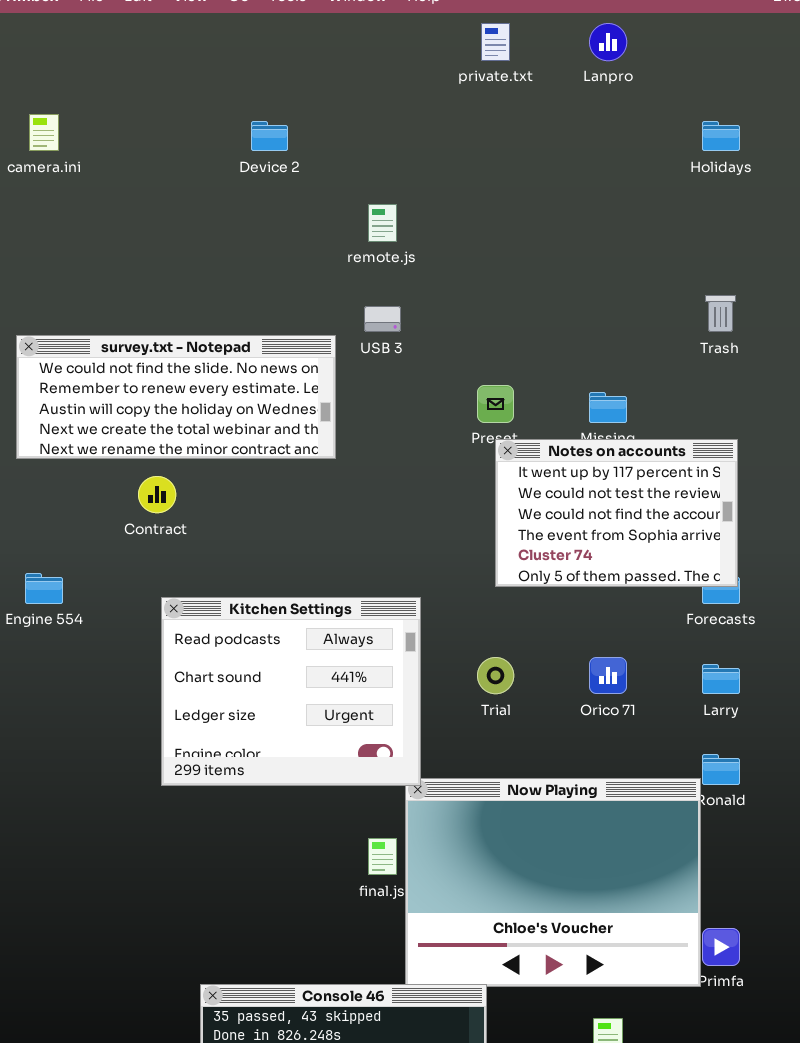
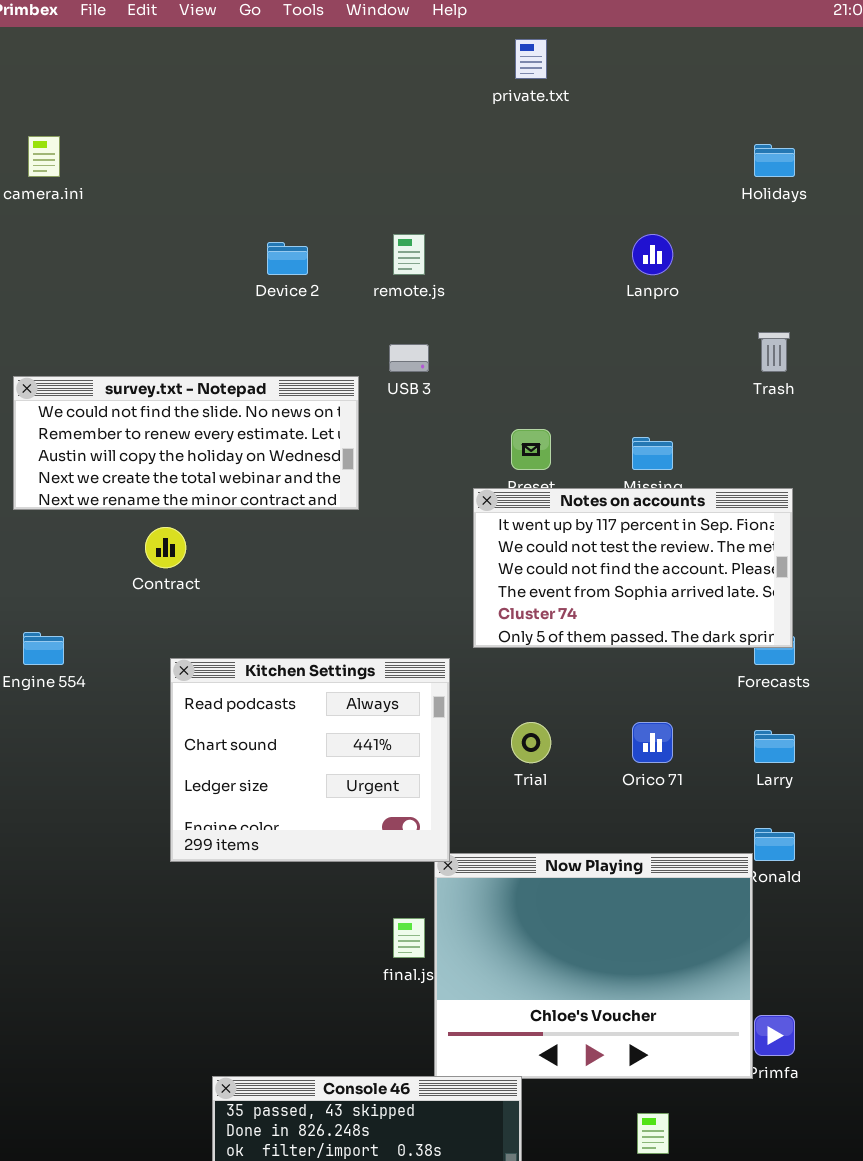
Lanpro: [589,23,627,61] -> [632,234,673,275], moved
Device 2: [251,121,288,151] -> [267,242,308,275], moved
Notes on accounts: [495,439,738,587] -> [473,488,793,648], resized

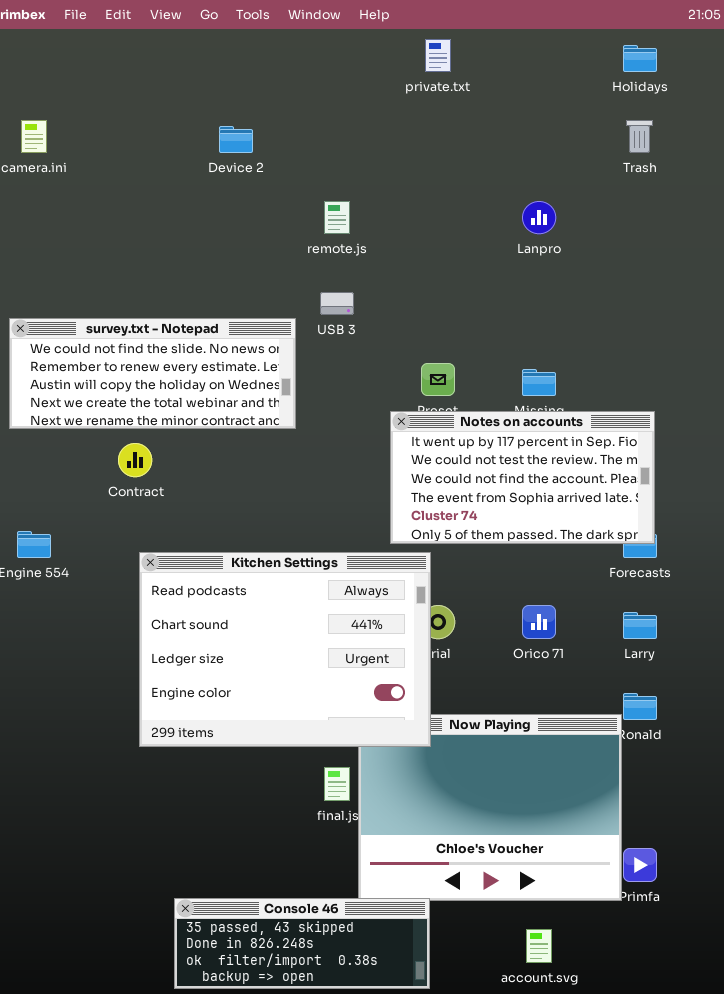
Holidays: [754,144,795,177] -> [623,45,657,72], moved
Device 2: [267,242,308,275] -> [219,126,253,153], moved
Trash: [758,332,790,372] -> [626,120,653,153], moved
Kitchen Settings: [170,658,450,862] -> [139,552,431,747], resized

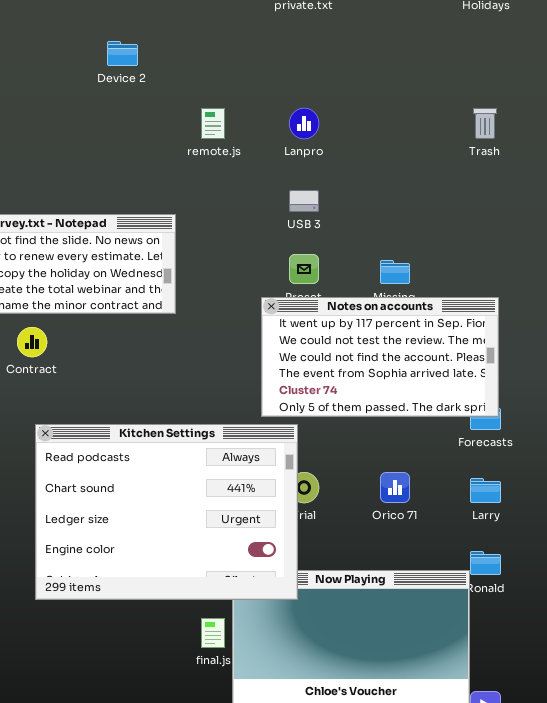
Trash: [626,120,653,153] -> [473,108,497,139], moved
Lanpro: [522,201,556,234] -> [289,108,319,139], moved
USB 3: [320,292,354,315] -> [289,190,319,212], moved

